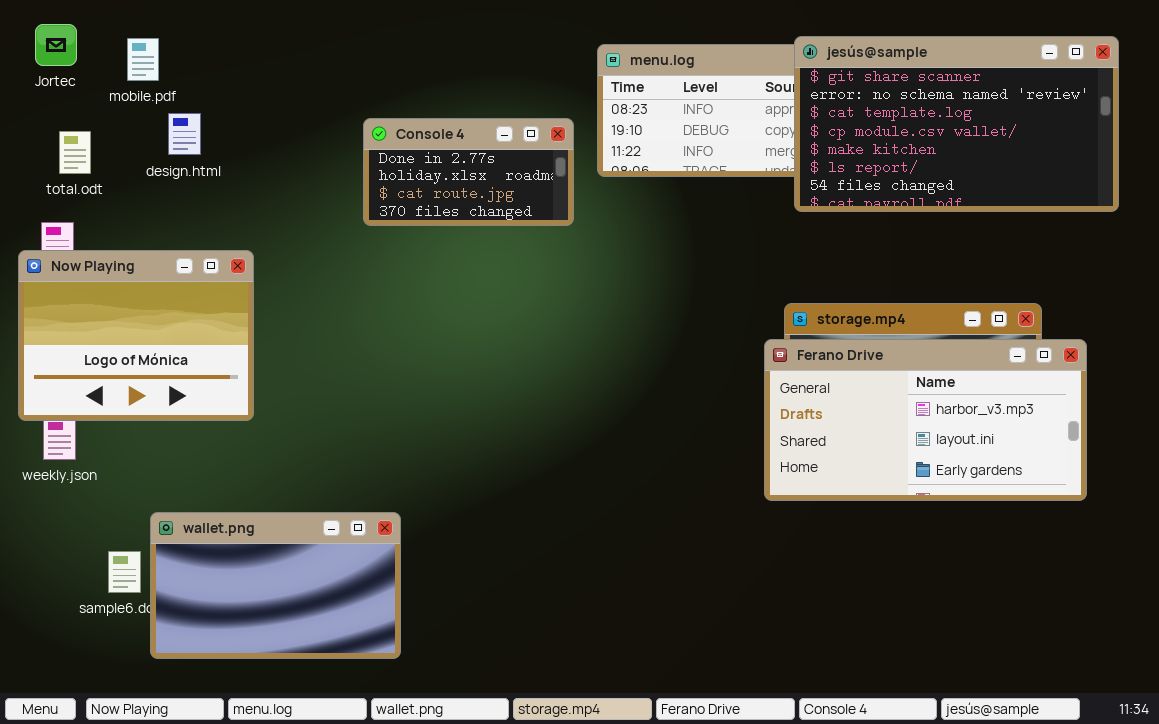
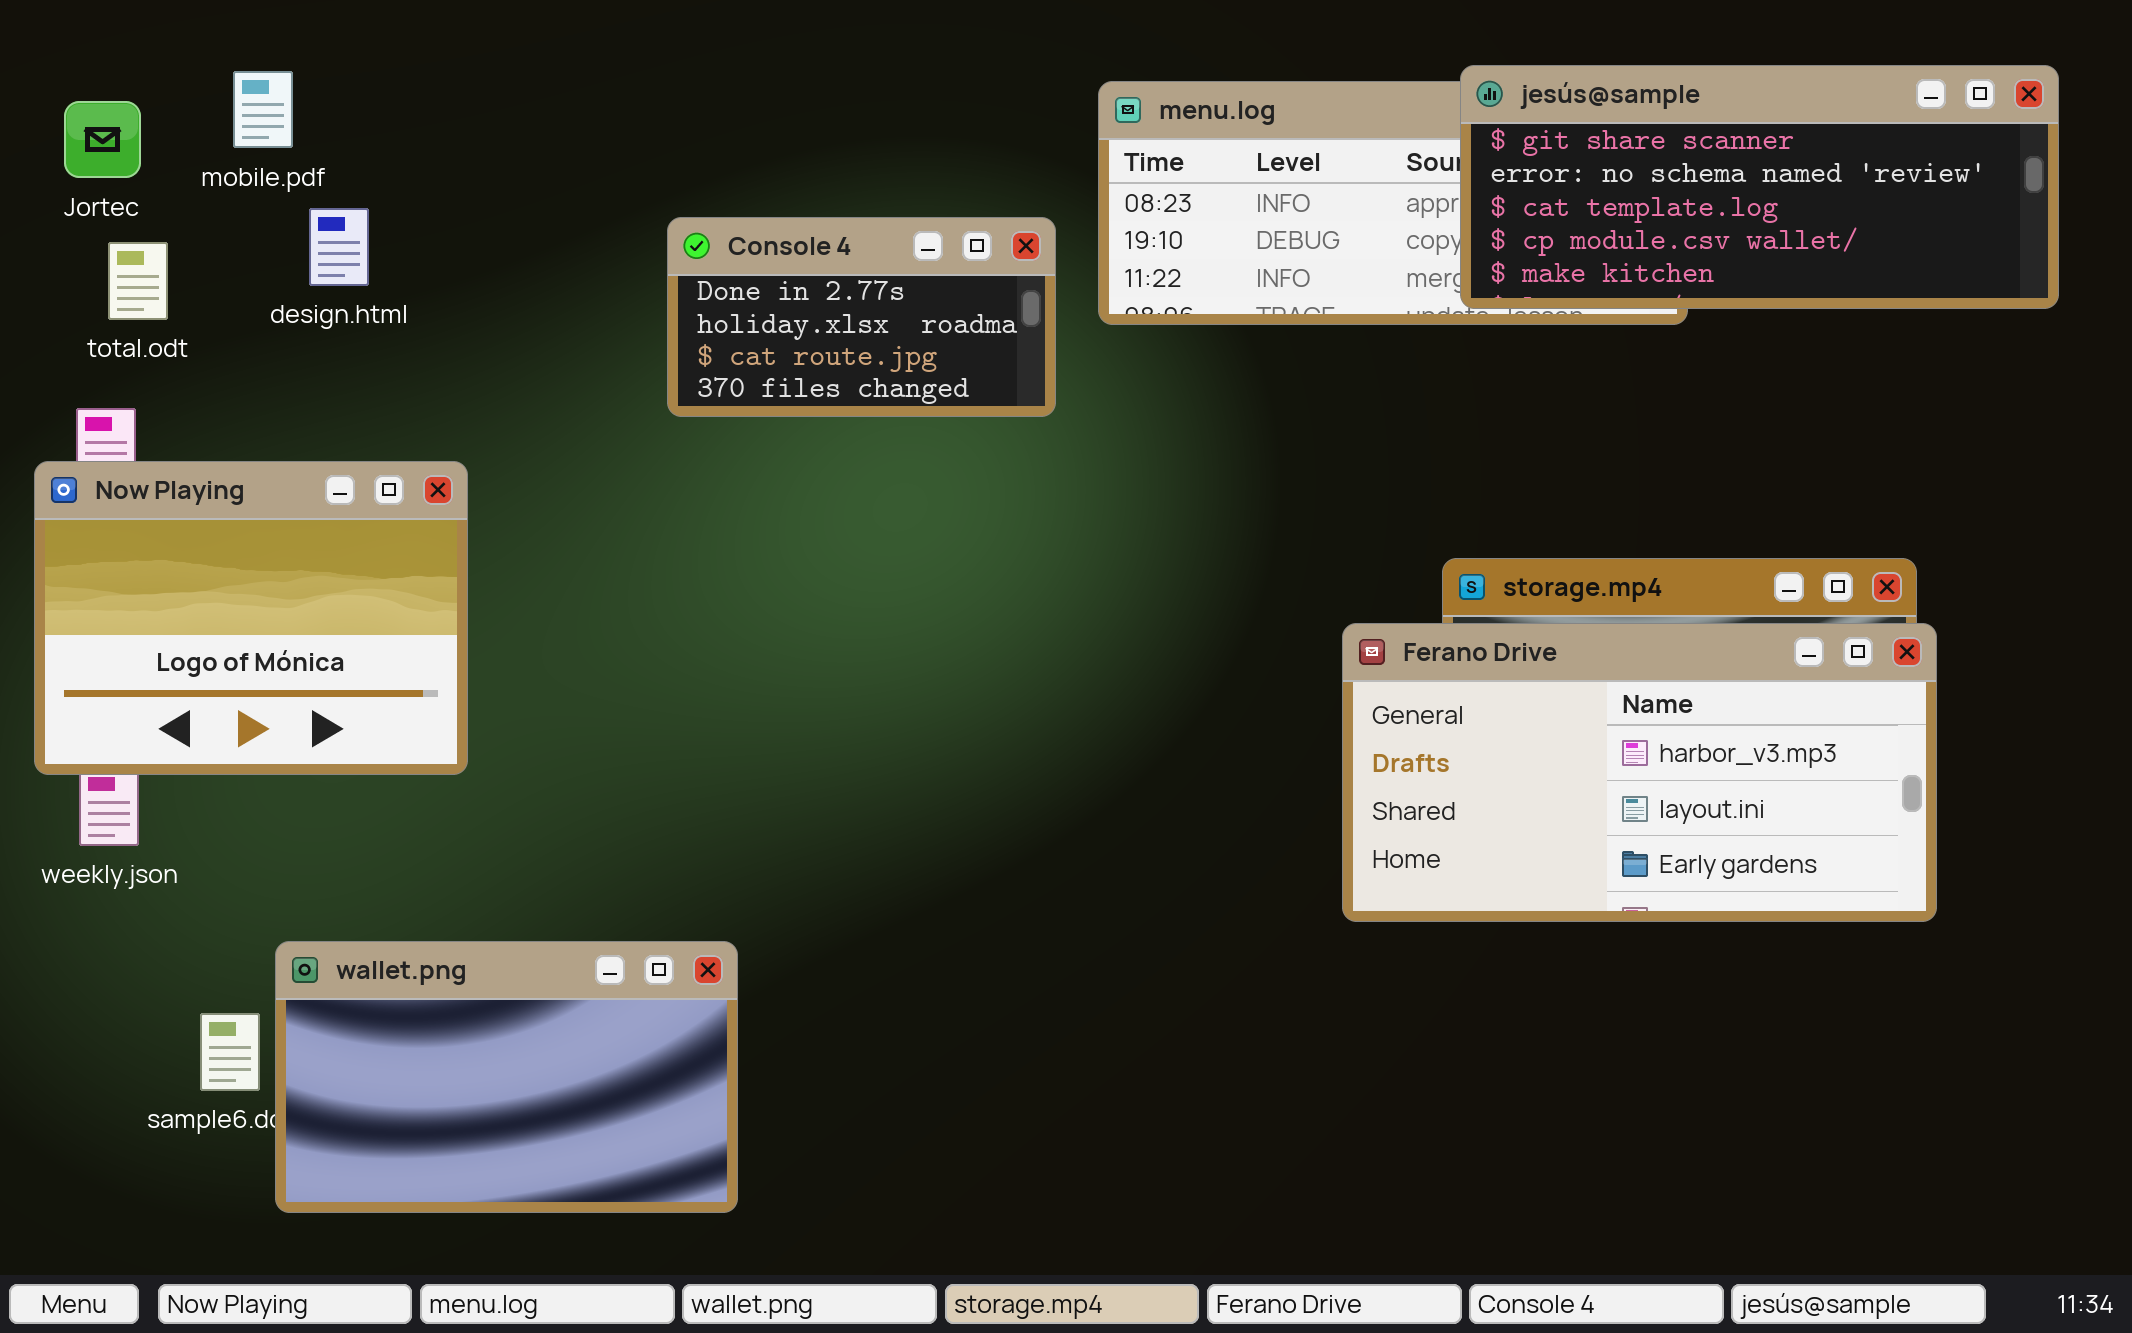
Jortec: [35,24,77,66] -> [64,101,141,178], moved
jesús@sample: [794,36,1119,212] -> [1460,65,2059,309], resized
Ferano Drive: [764,339,1087,501] -> [1342,623,1937,922], moved

